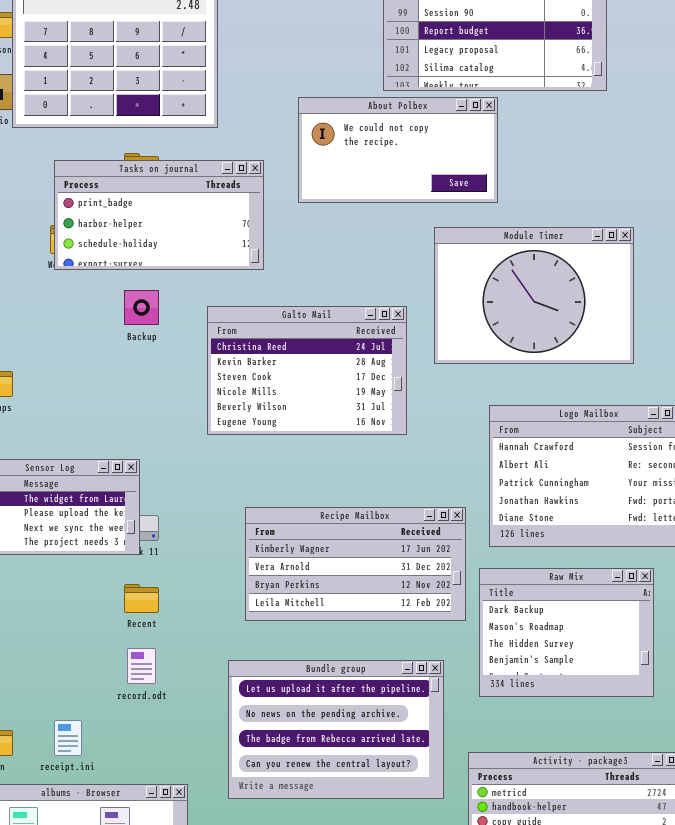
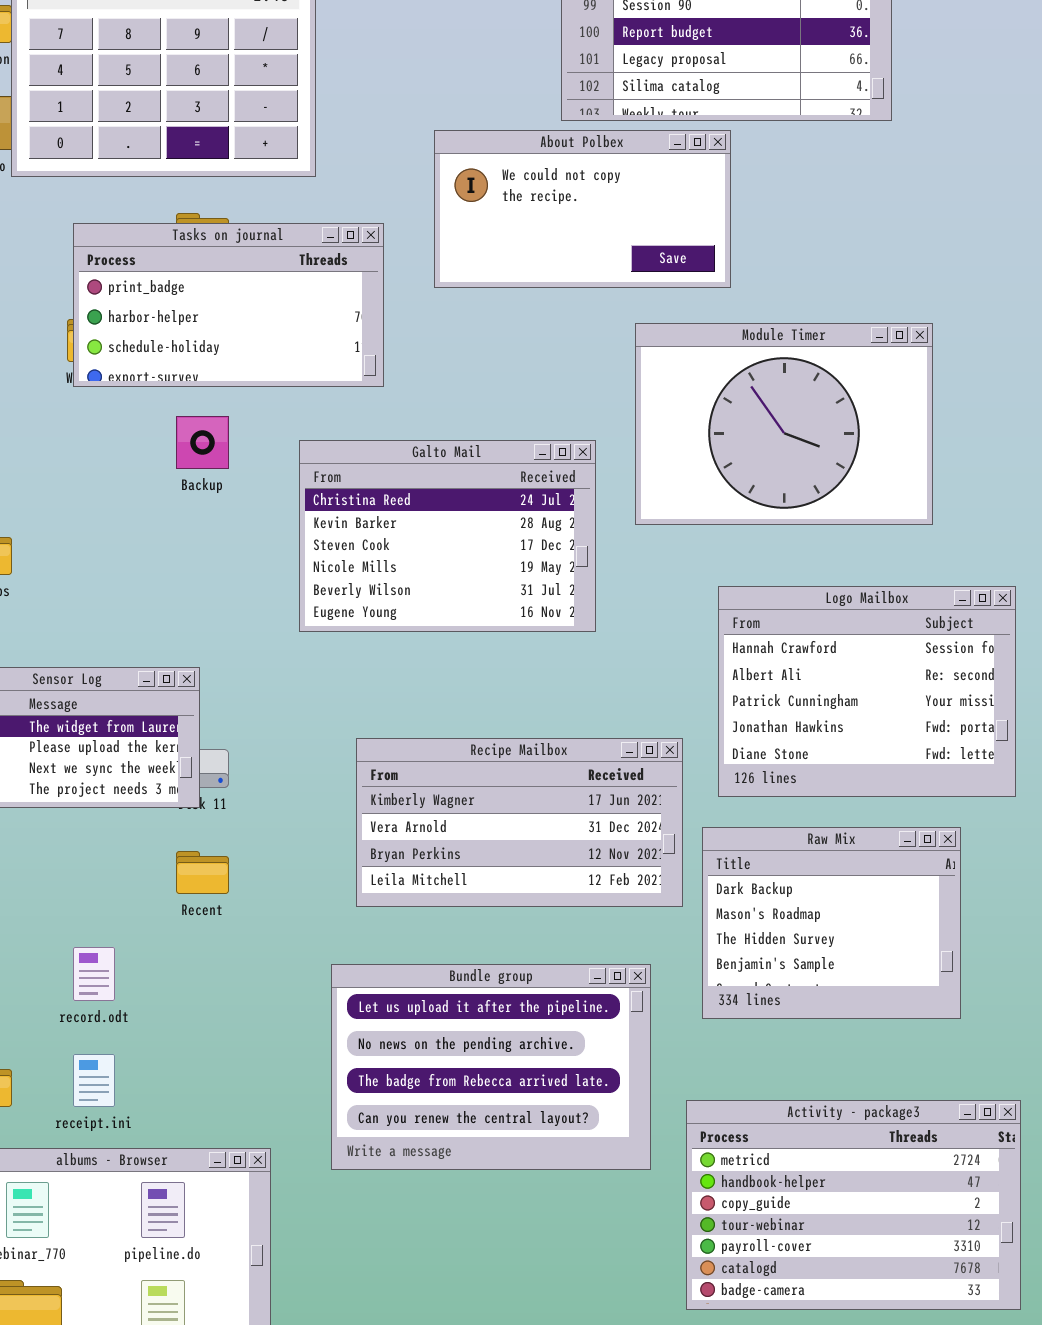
record.odt: [127,648,156,684] -> [73,947,115,1001], moved

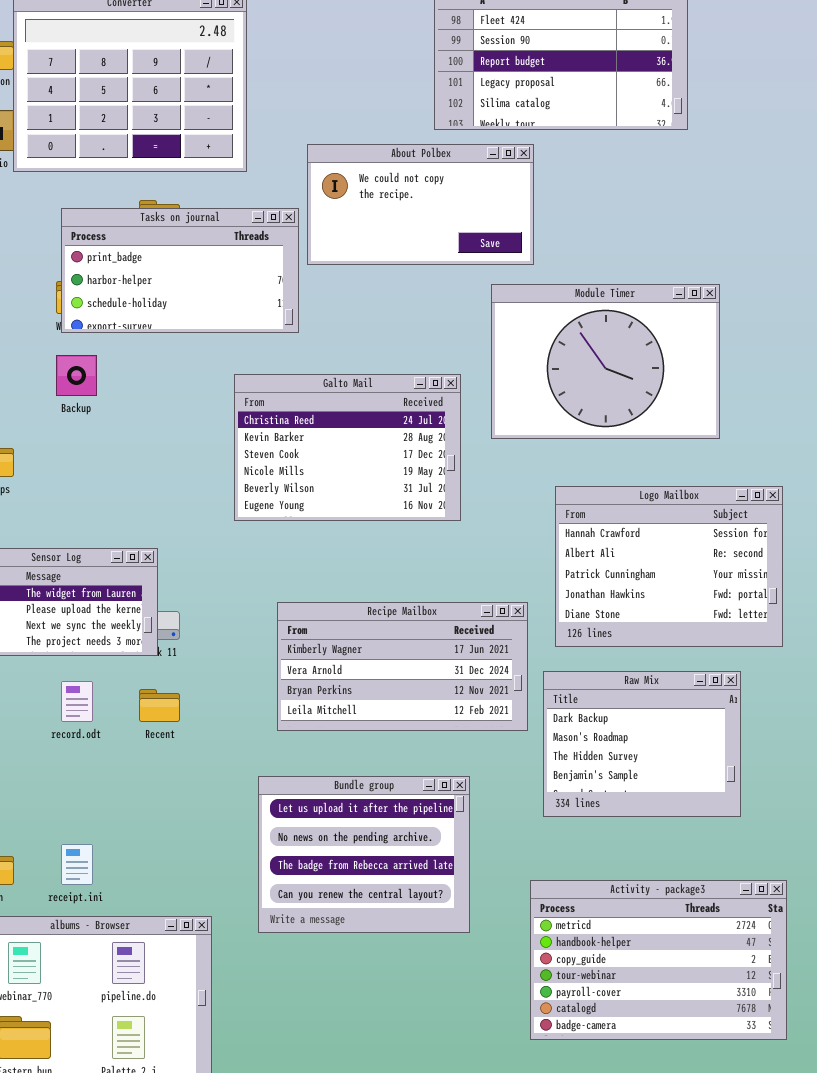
About Polbex: [434,130,731,288] -> [307,144,534,265], moved
Backup: [176,416,229,469] -> [56,355,97,396], moved
record.odt: [73,947,115,1001] -> [61,681,93,722], moved
Bundle group: [331,964,651,1170] -> [258,776,470,933], resized

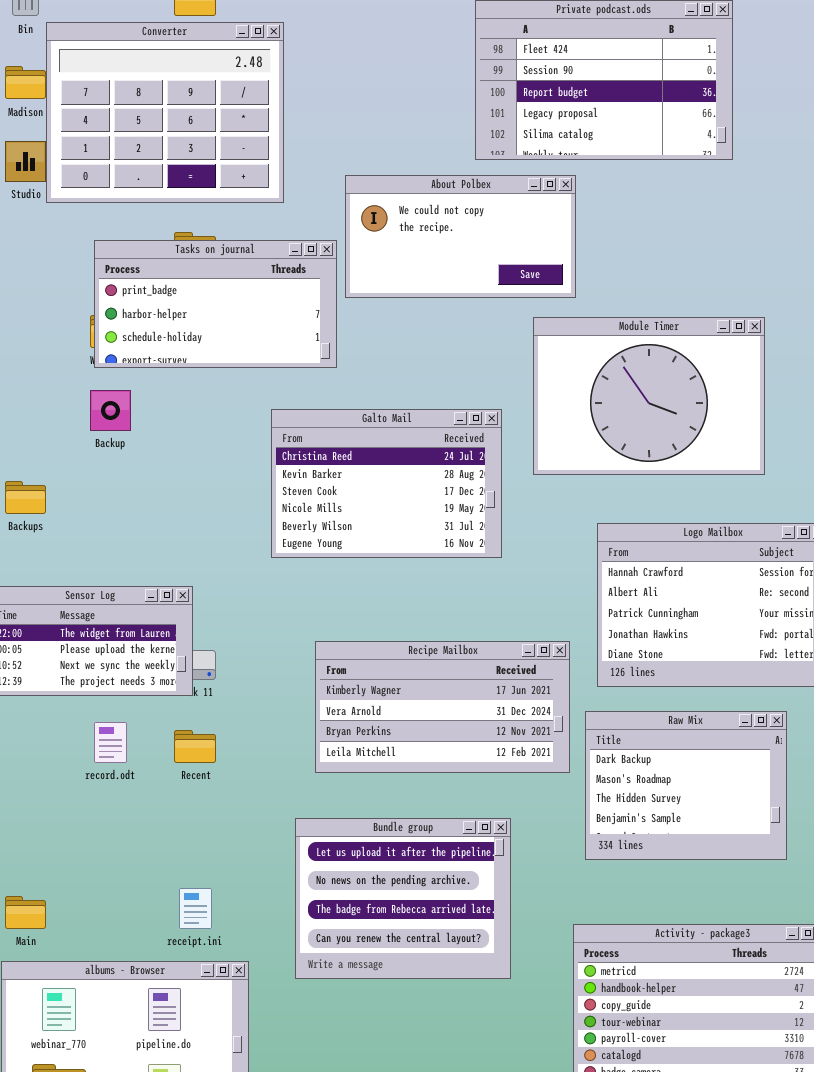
receipt.ini: [61,844,93,885] -> [179,888,212,929], moved

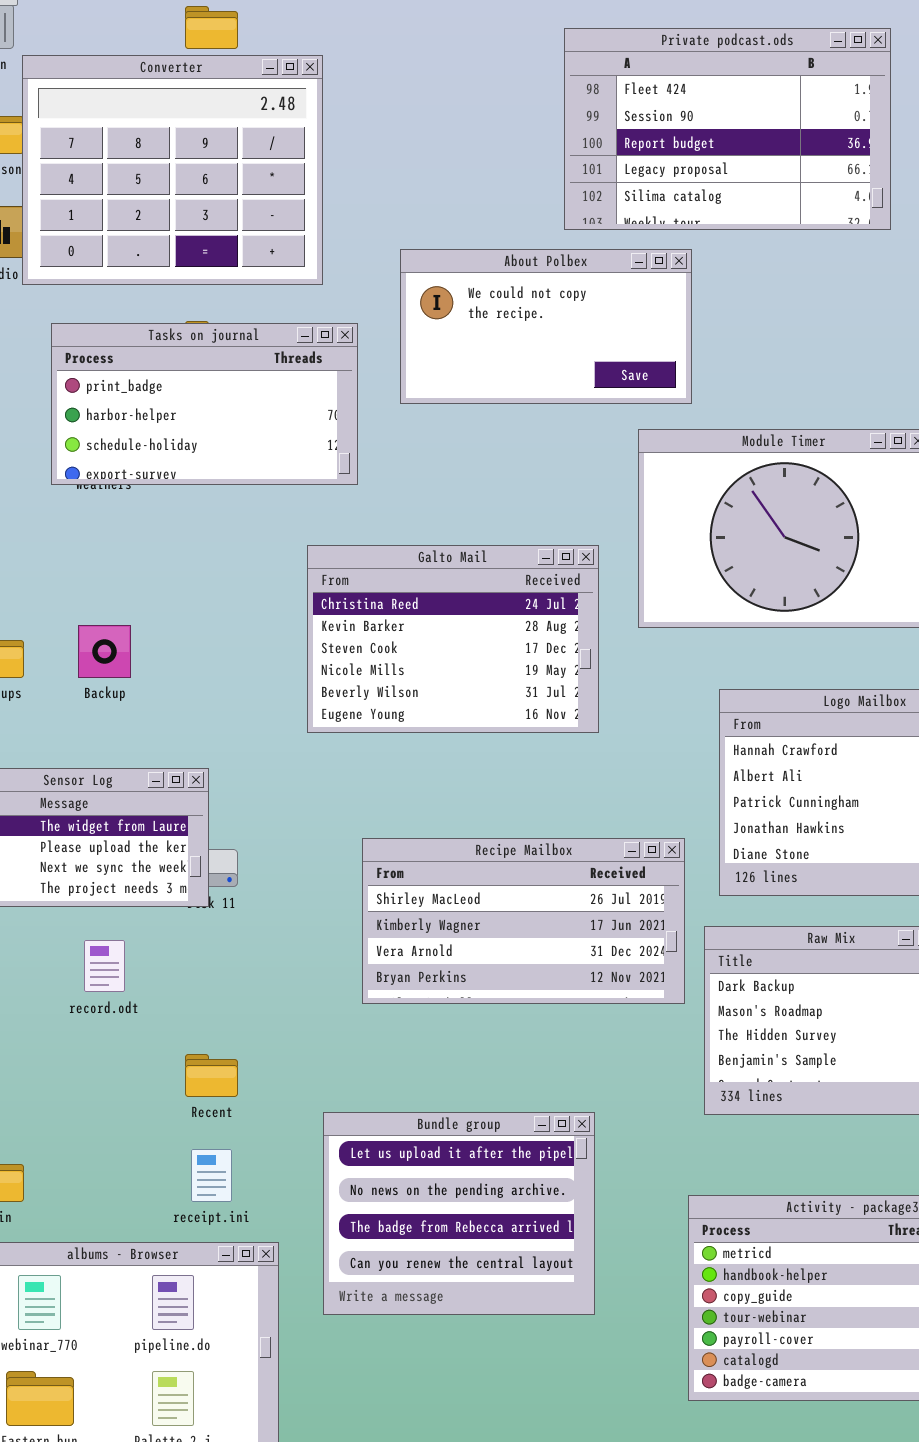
Tasks on journal: [94,240,337,368] -> [51,323,358,485], moved
Backup: [90,390,131,431] -> [78,625,131,678], moved
Recipe Mailbox: [315,641,570,773] -> [362,838,685,1004], scrolled up 1 row
Recent: [174,730,216,763] -> [185,1054,238,1097], moved
Bundle group: [295,818,511,979] -> [323,1112,595,1315], moved

